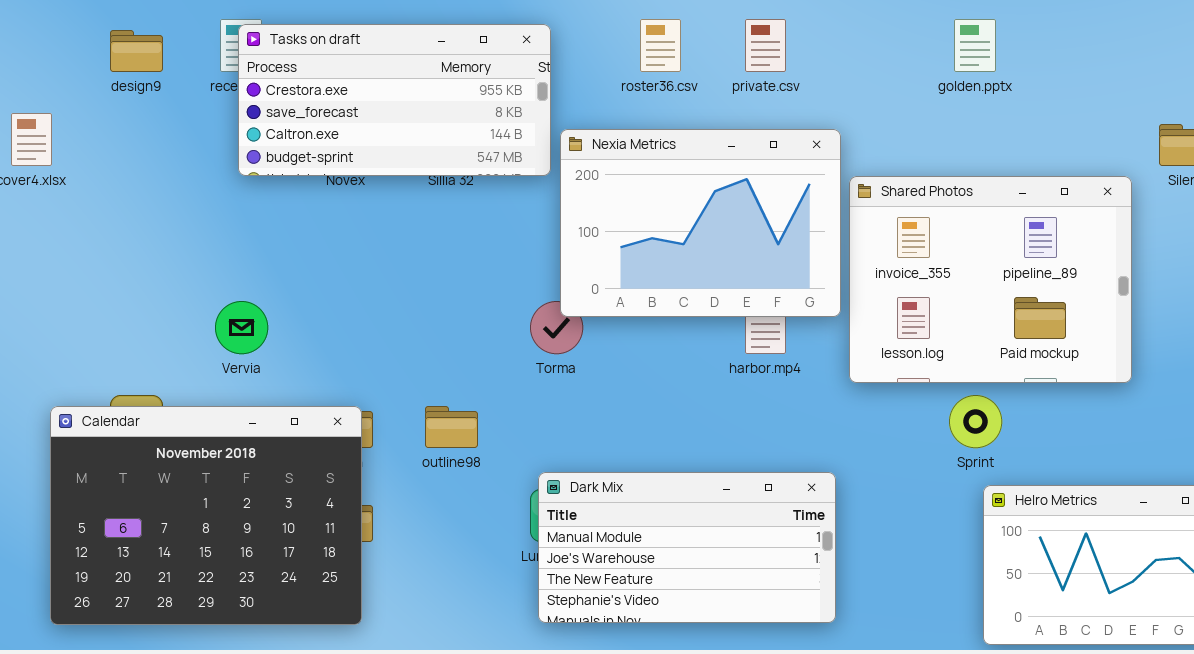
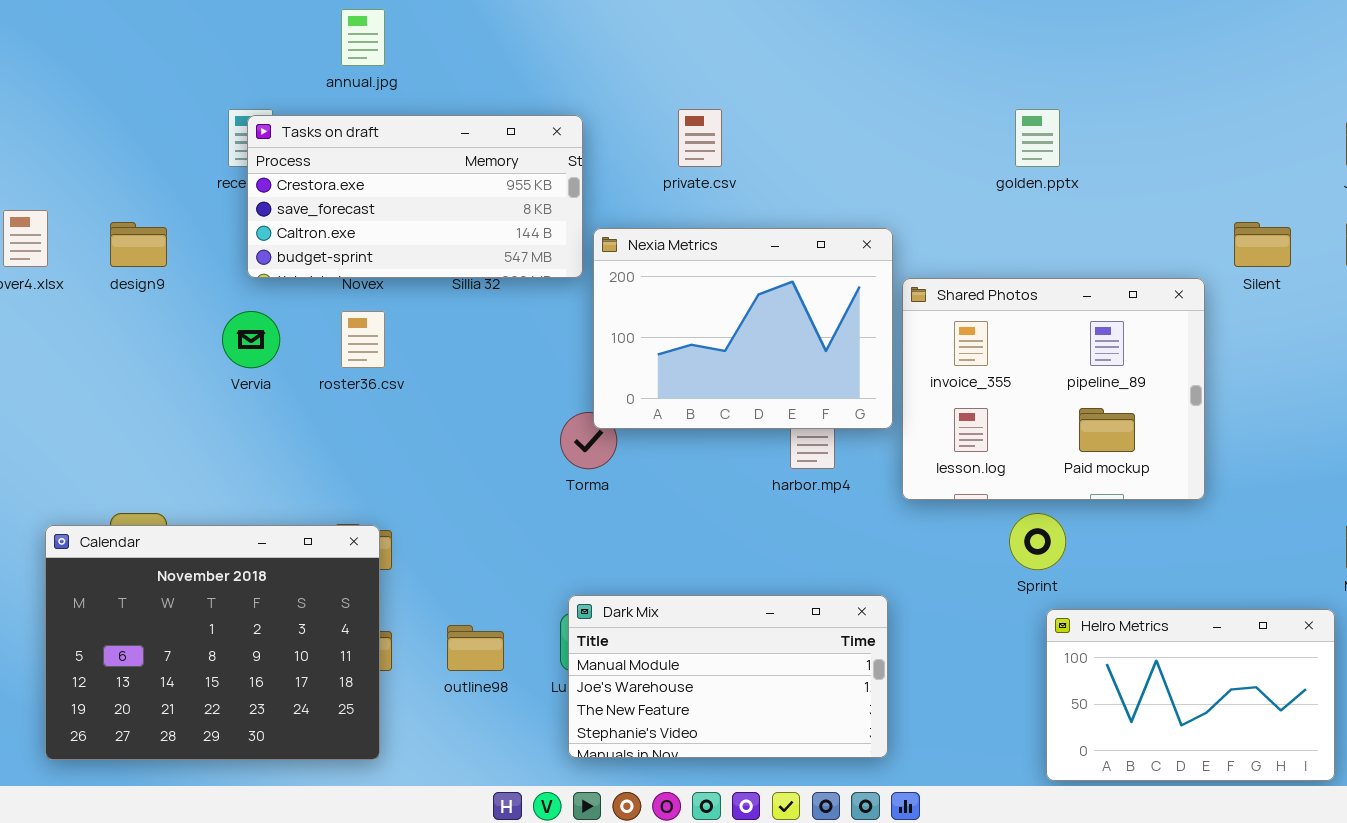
roster36.csv: [640,19,681,72] -> [341,311,385,368], moved
private.csv: [745,19,786,72] -> [678,109,722,167], moved
design9: [110,30,163,72] -> [110,222,167,267], moved
Vervia: [215,301,268,354] -> [222,311,280,368], moved
outline98: [425,406,478,448] -> [447,625,504,671], moved

